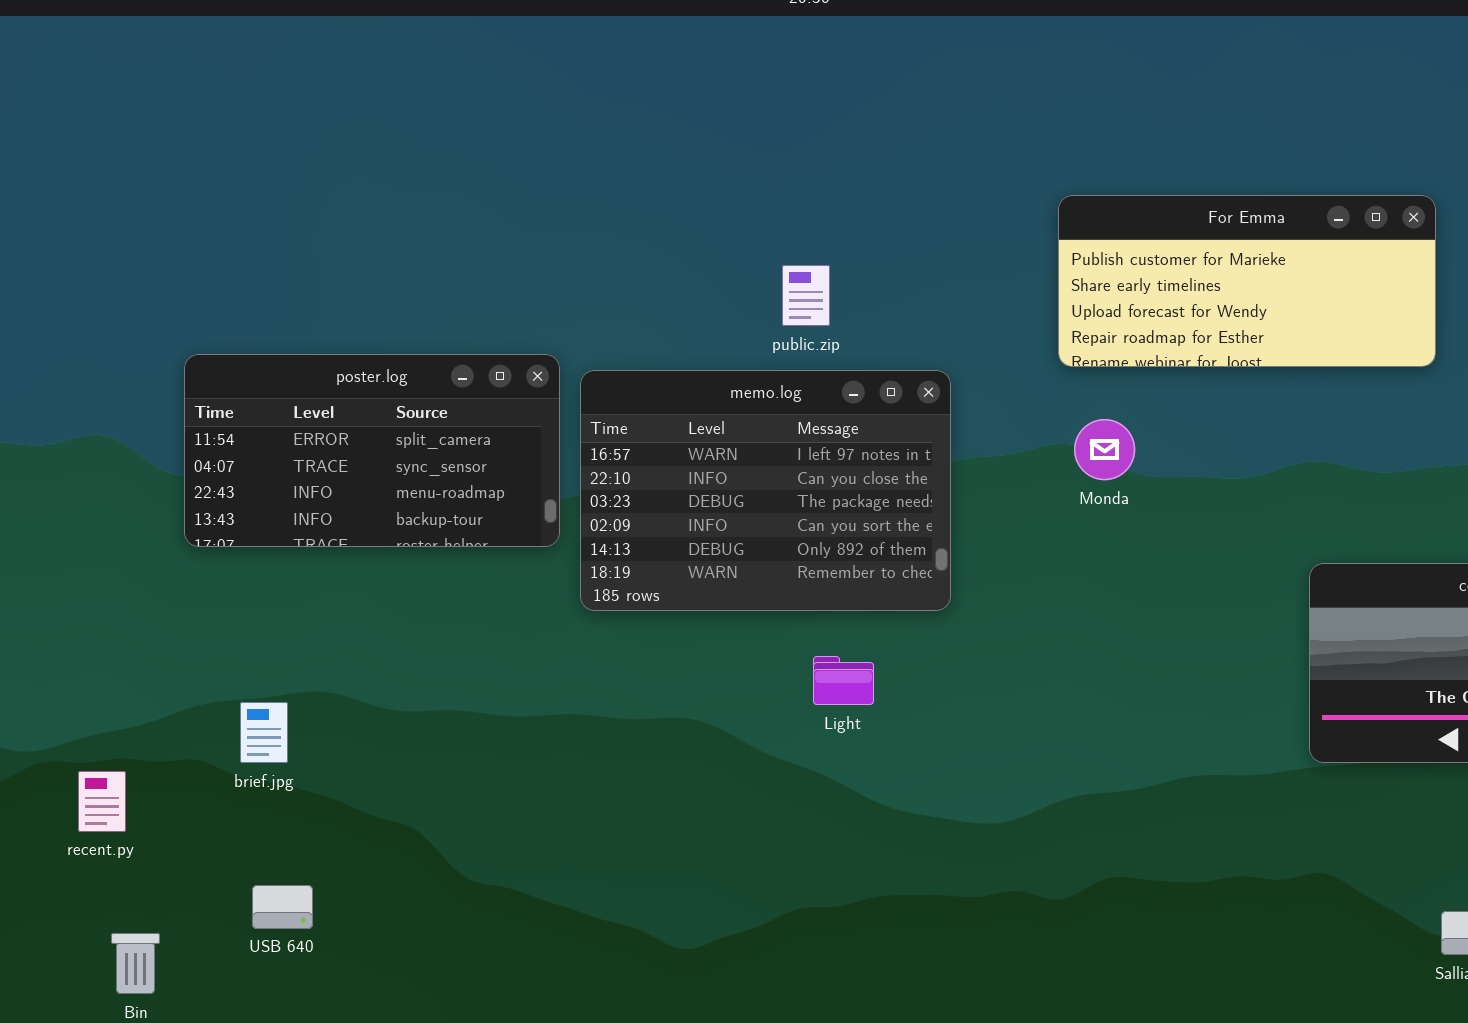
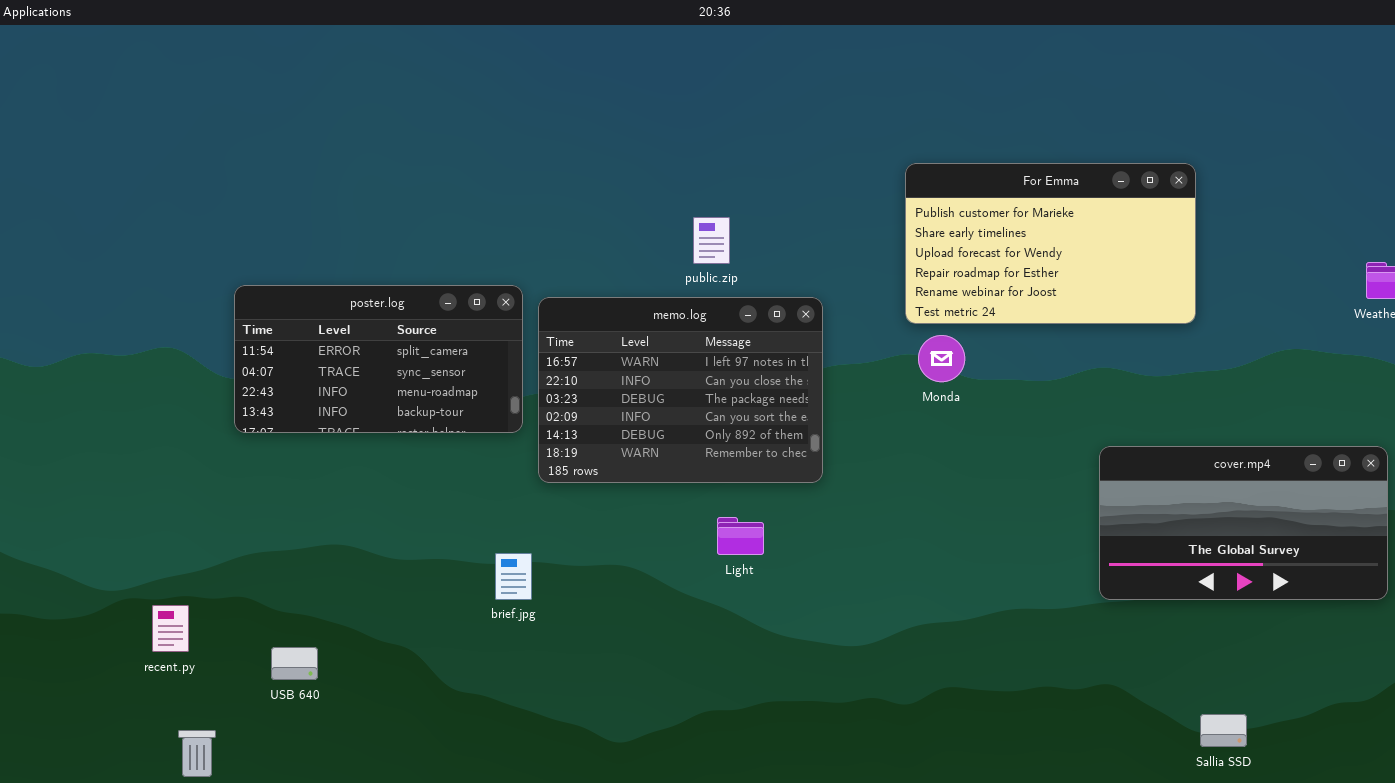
For Emma: [1058,195,1436,367] -> [905,163,1196,324], resized
brief.jpg: [240,702,288,763] -> [495,553,532,600], moved
USB 640: [252,885,313,929] -> [271,647,318,680], moved

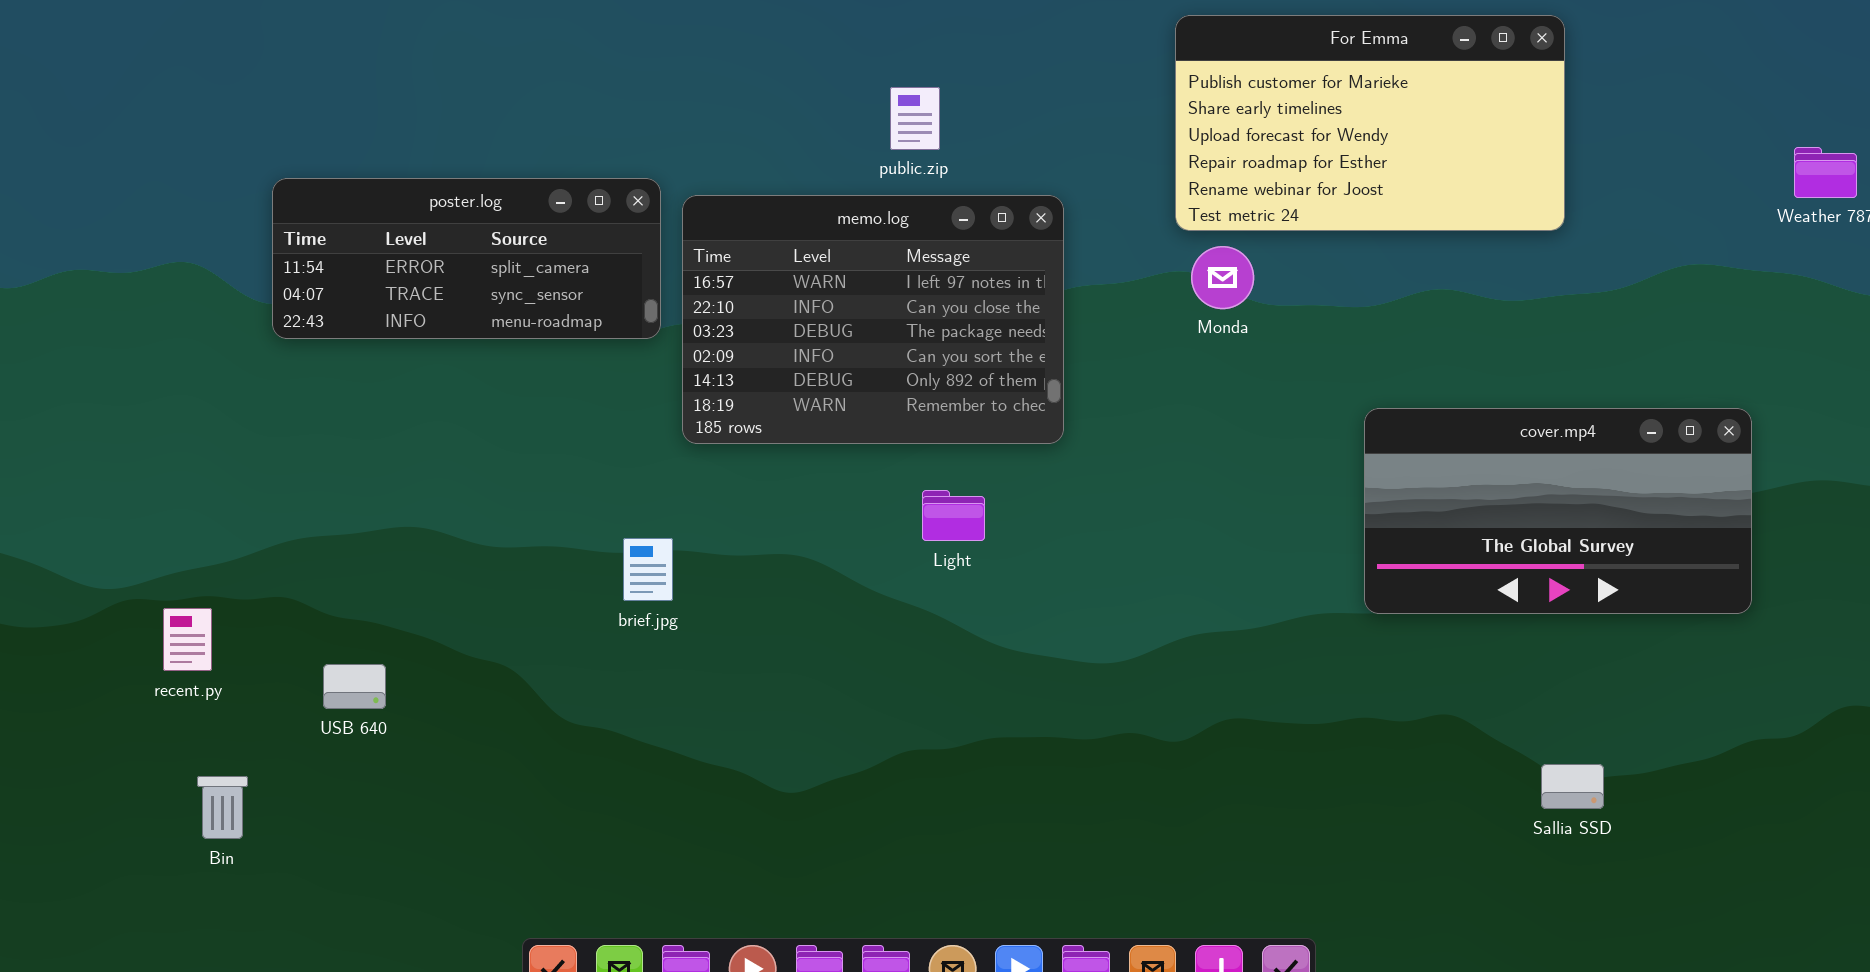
poster.log: [234,285,523,433] -> [272,178,661,339], resized
cover.mp4: [1099,446,1388,600] -> [1364,408,1752,614], moved
Sallia SSD: [1200,714,1247,747] -> [1541,764,1604,809], moved

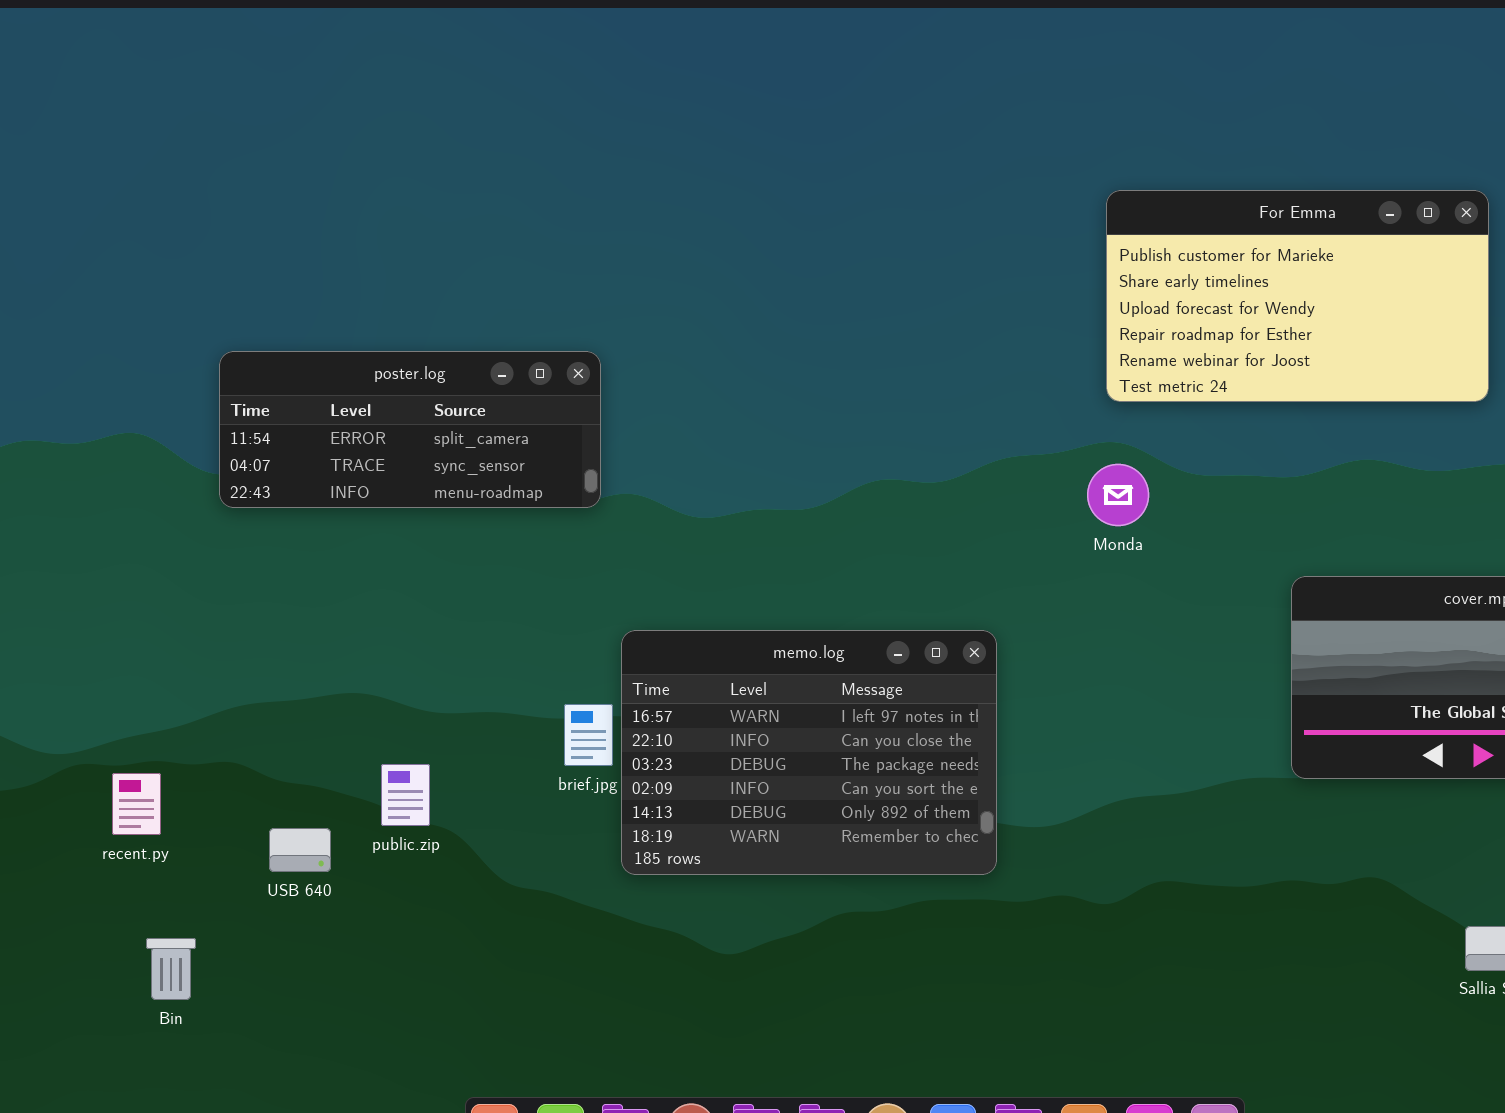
public.zip: [890,87,940,150] -> [381,764,430,826], moved
memo.log: [682,195,1064,444] -> [621,630,997,875], moved
Monda: [1191,246,1254,309] -> [1087,464,1149,526], moved

